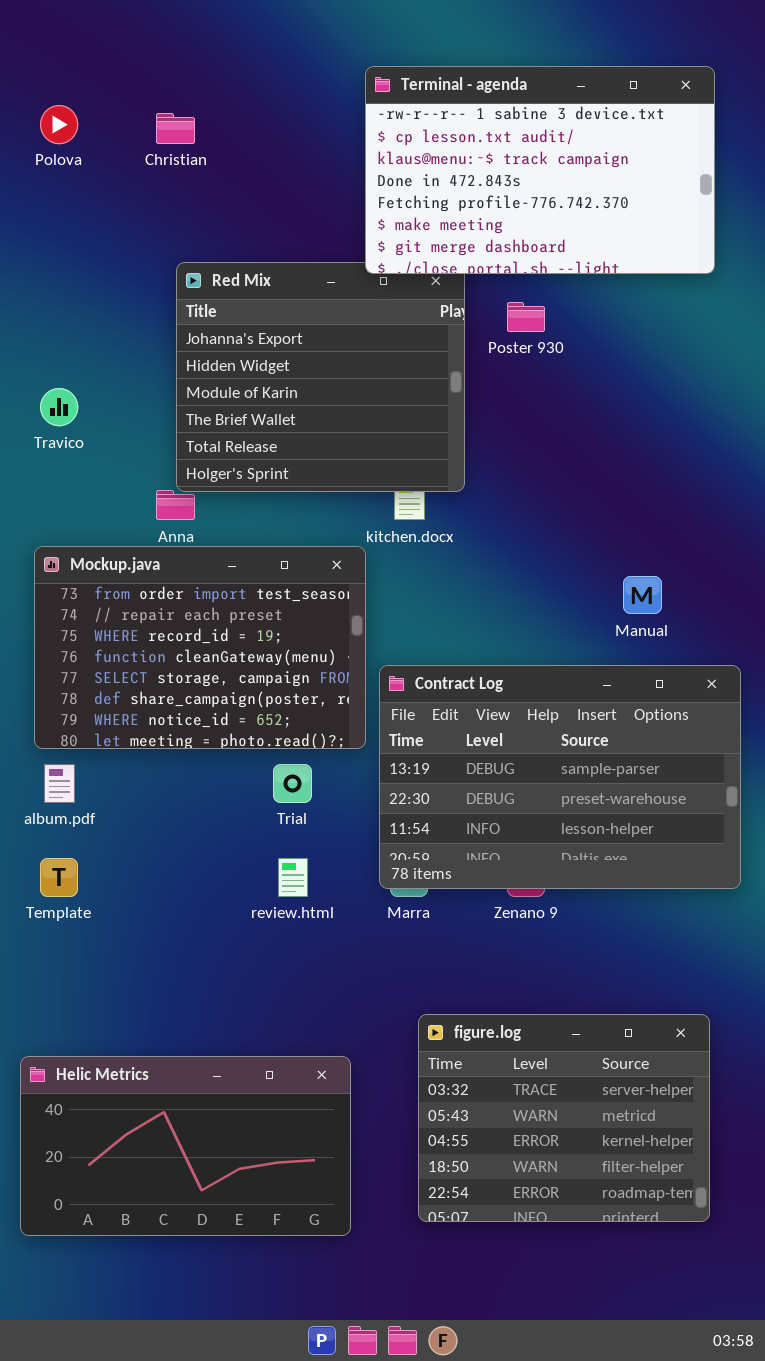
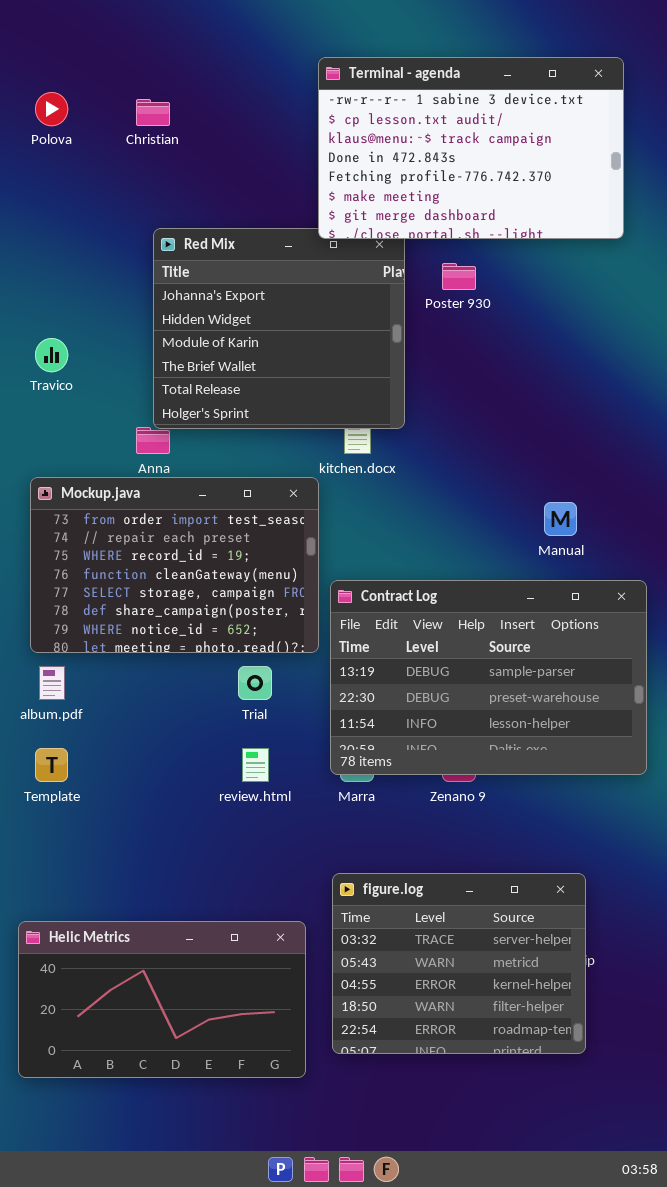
figure.log: [418,1014,710,1222] -> [332,873,586,1054], moved

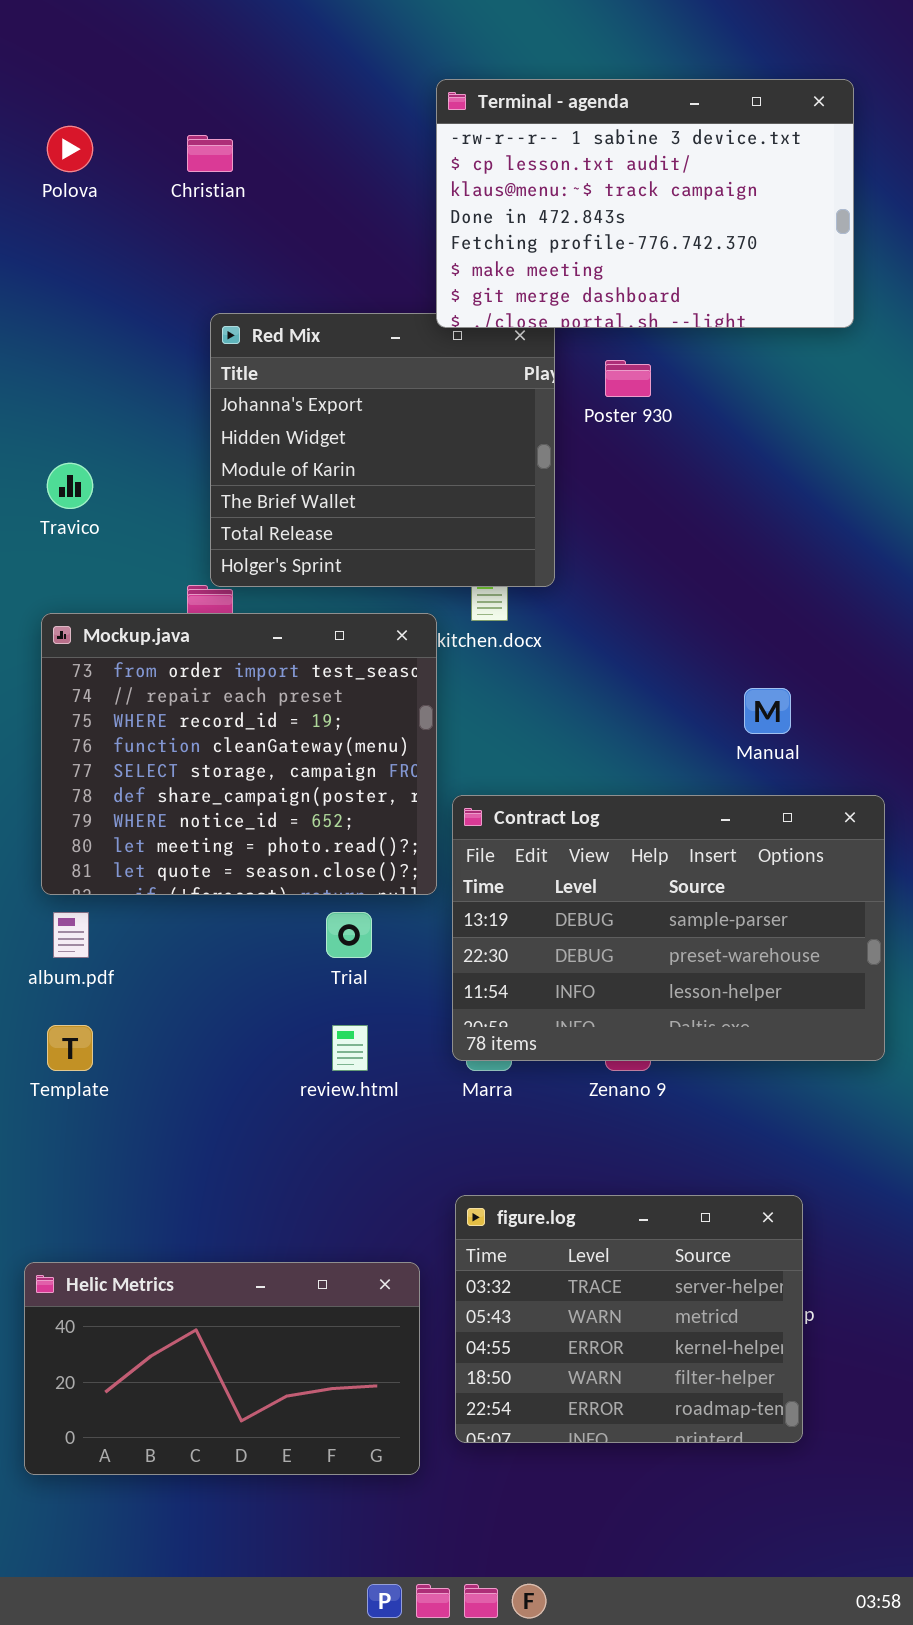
Mockup.java: [30,477,319,653] -> [41,613,437,895], resized

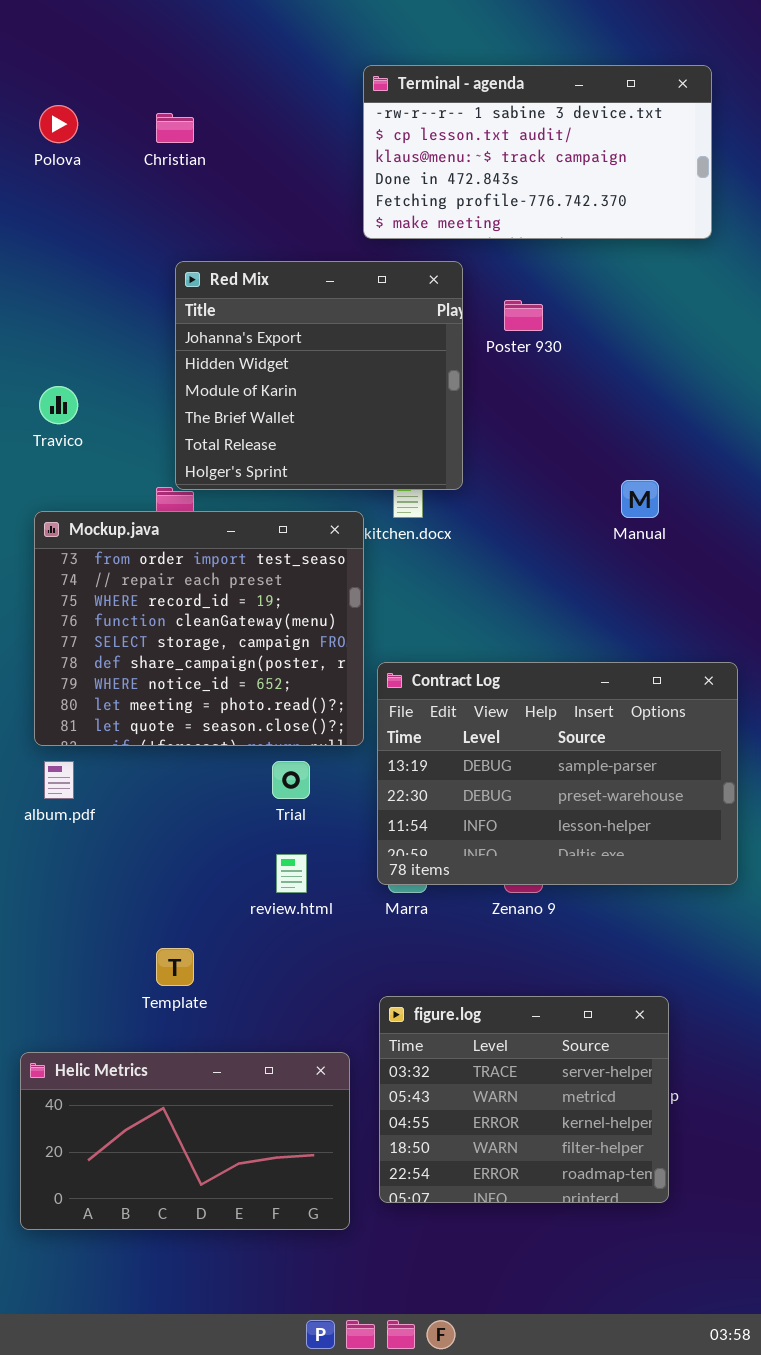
Terminal - agenda: [436,79,854,328] -> [363,65,712,239], resized
Manual: [744,688,791,734] -> [621,480,659,518], moved
Template: [47,1025,93,1071] -> [156,948,194,986], moved

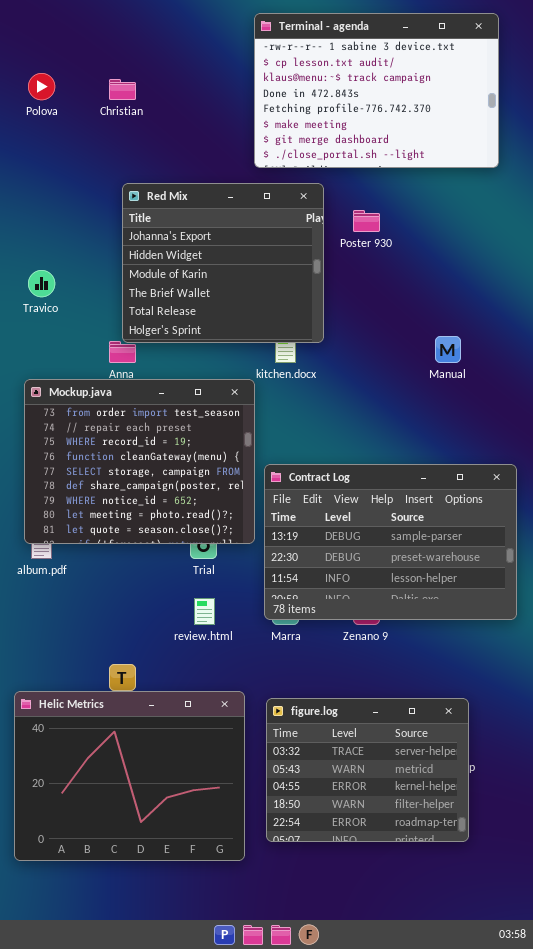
Terminal - agenda: [363,65,712,239] -> [254,13,499,168], resized
Mockup.java: [34,511,364,746] -> [24,379,255,544], moved
Helic Metrics: [20,1052,350,1230] -> [14,691,245,861], resized

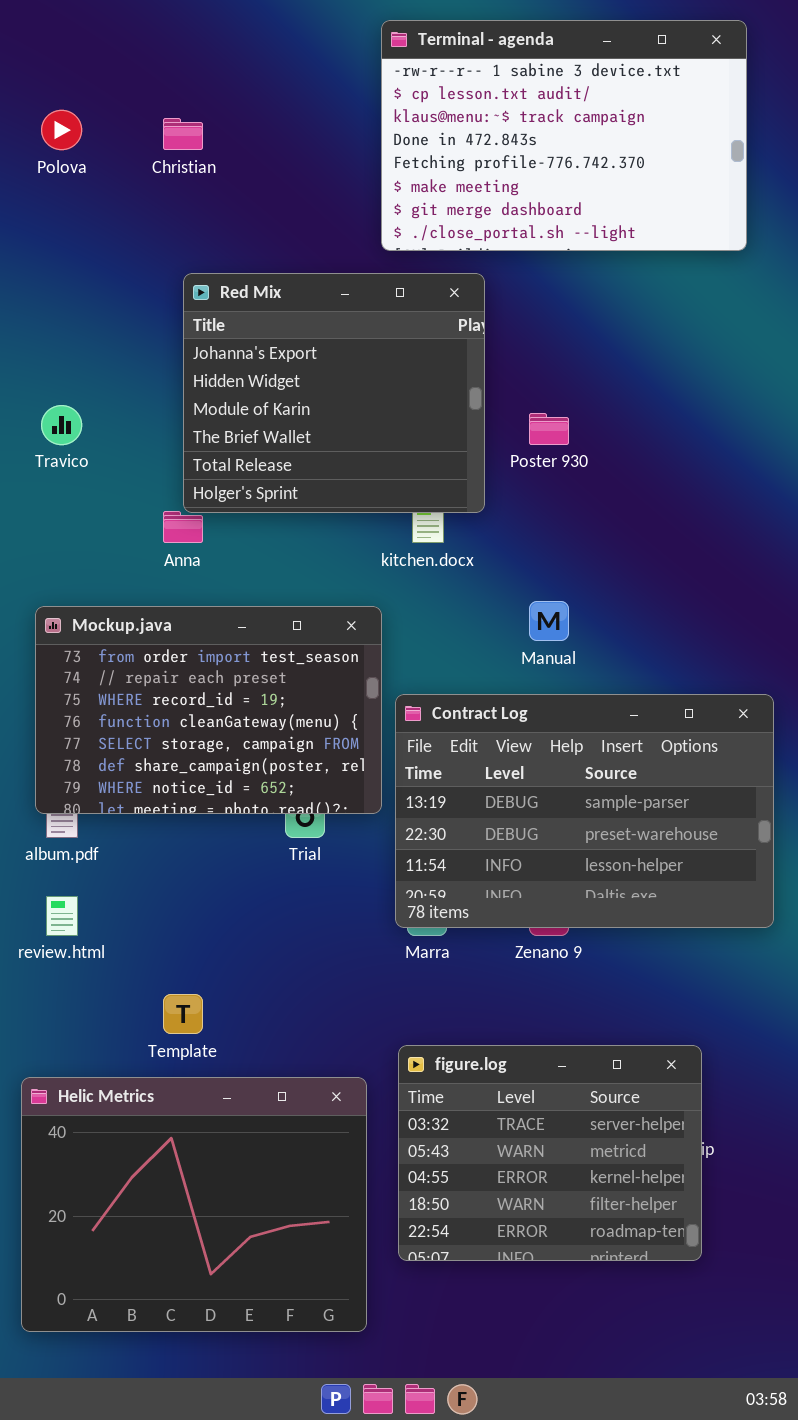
Poster 930: [353,210,380,232] -> [529,413,569,445], moved
Manual: [435,336,461,363] -> [529,601,569,641], moved
Mockup.java: [24,379,255,544] -> [35,606,382,814], resized
review.html: [194,598,215,625] -> [46,896,78,936], moved
Helic Metrics: [14,691,245,861] -> [21,1077,367,1332], moved

